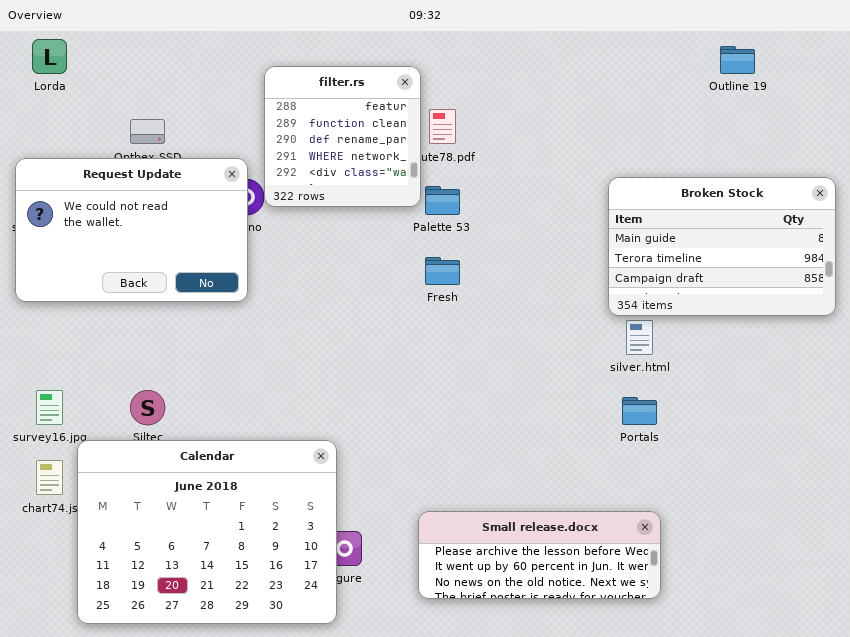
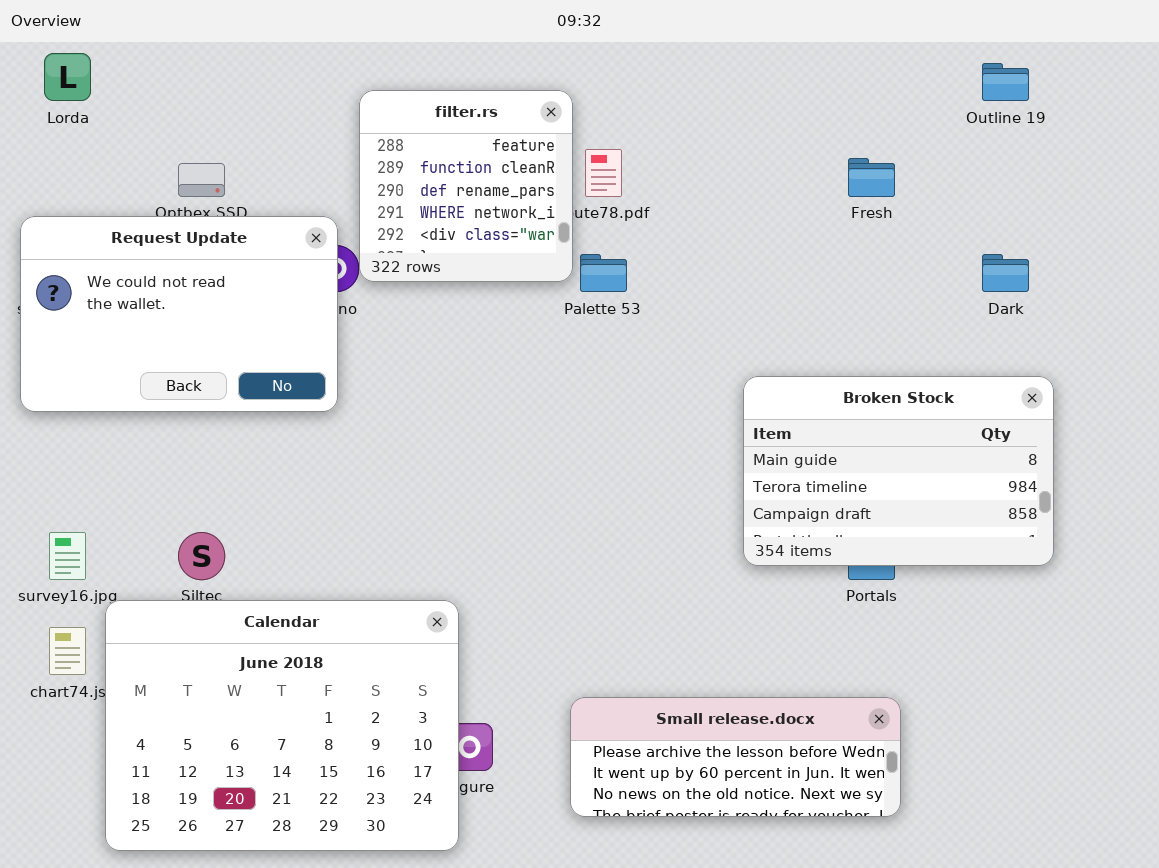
Broken Stock: [608,177,836,316] -> [743,376,1054,566], moved
Fresh: [425,257,460,285] -> [848,158,895,197], moved

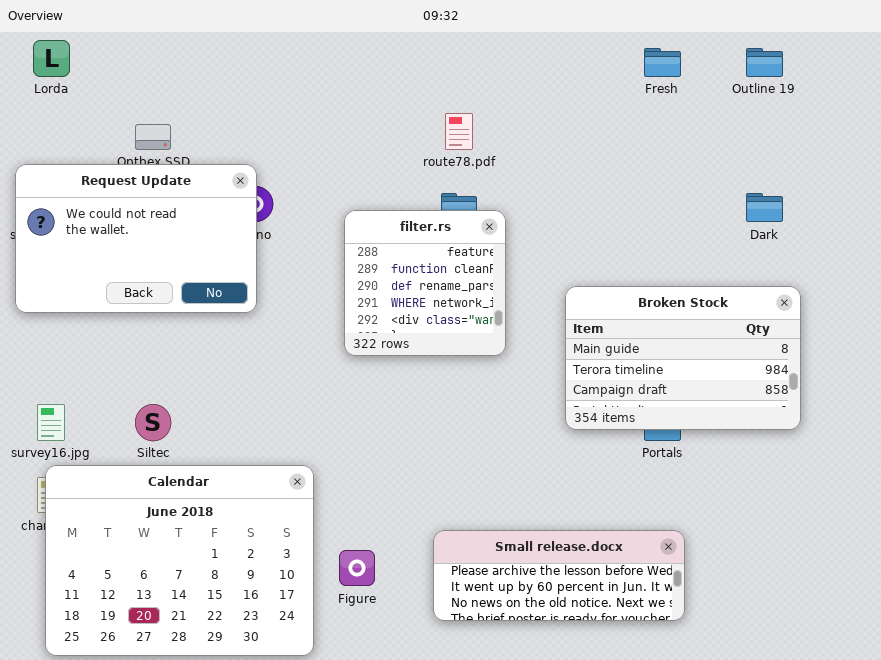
filter.rs: [359,90,573,282] -> [344,210,506,356], moved
Fresh: [848,158,895,197] -> [644,48,681,77], moved
Calendar: [105,600,459,851] -> [45,465,314,656], moved

